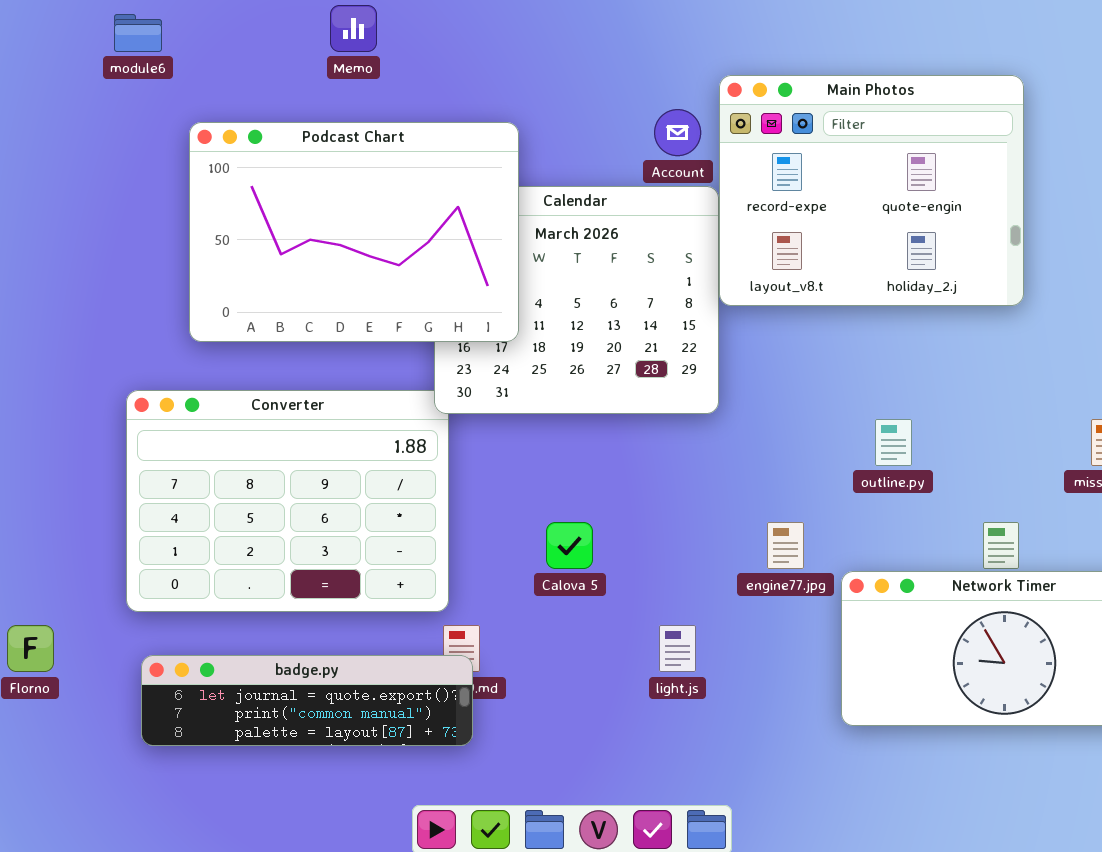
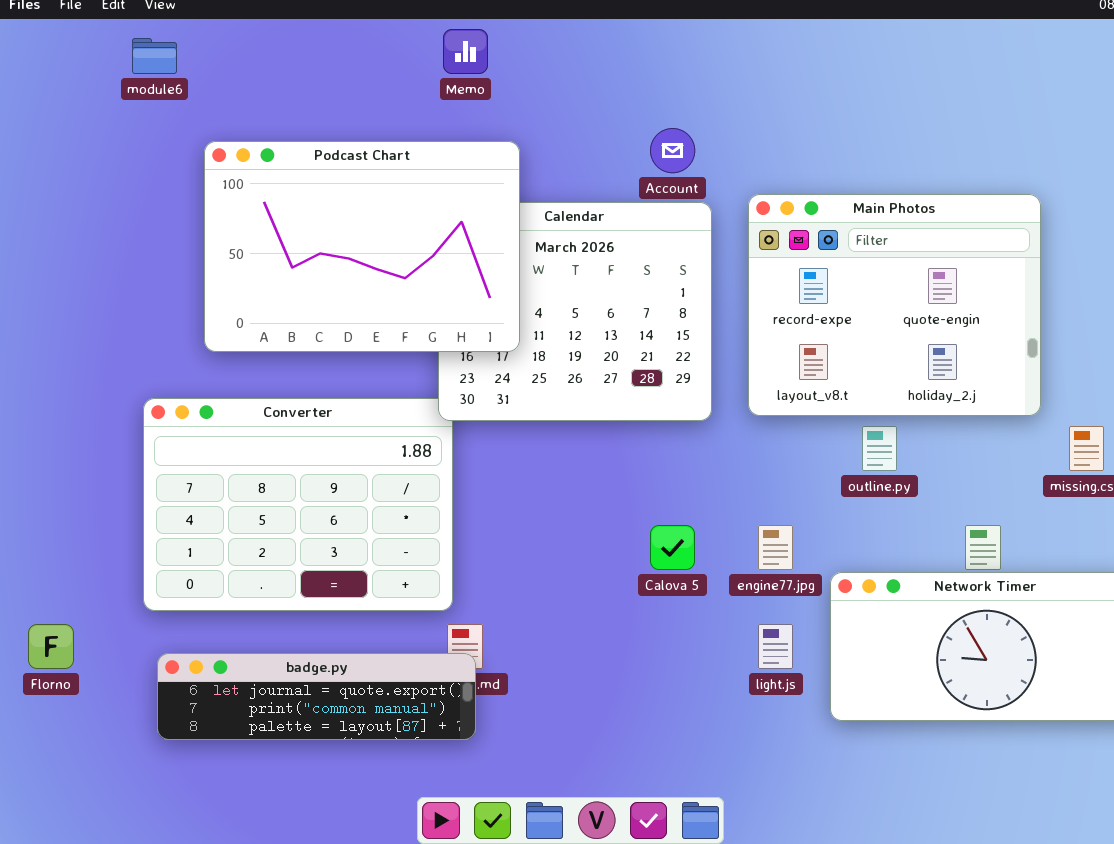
Memo: [330,5,377,52] -> [443,29,488,74], moved
Main Photos: [719,75,1024,306] -> [748,194,1041,416], moved
Calova 5: [546,522,593,569] -> [650,525,695,570], moved
light.js: [659,625,696,672] -> [758,624,793,669], moved

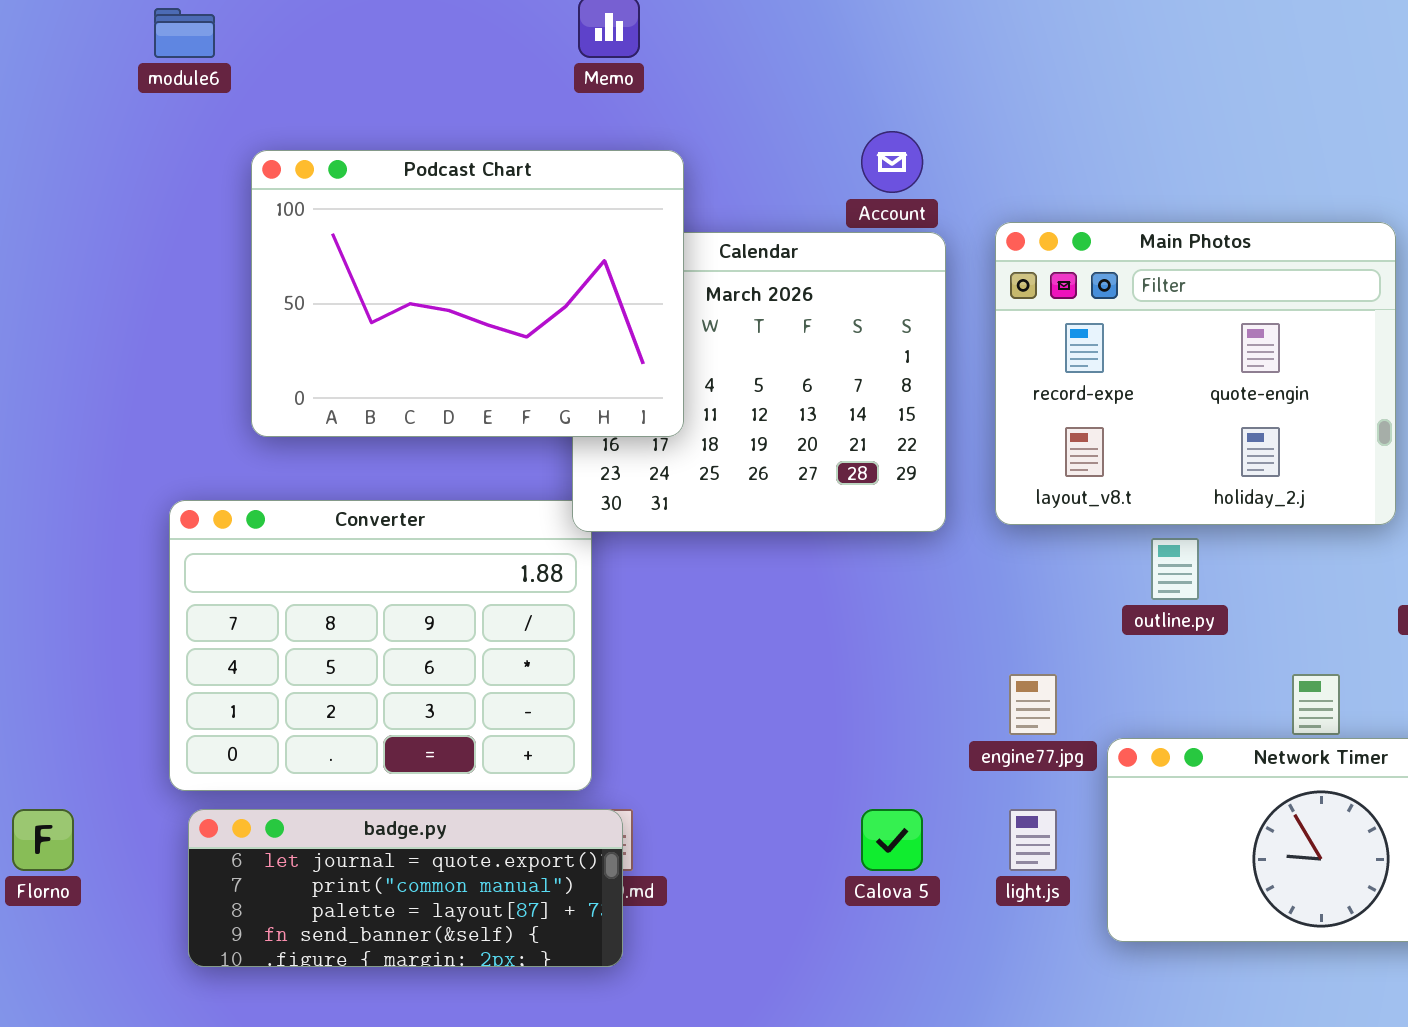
Calova 5: [650,525,695,570] -> [861,809,923,871], moved
badge.py: [157,653,476,740] -> [188,809,623,967], resized

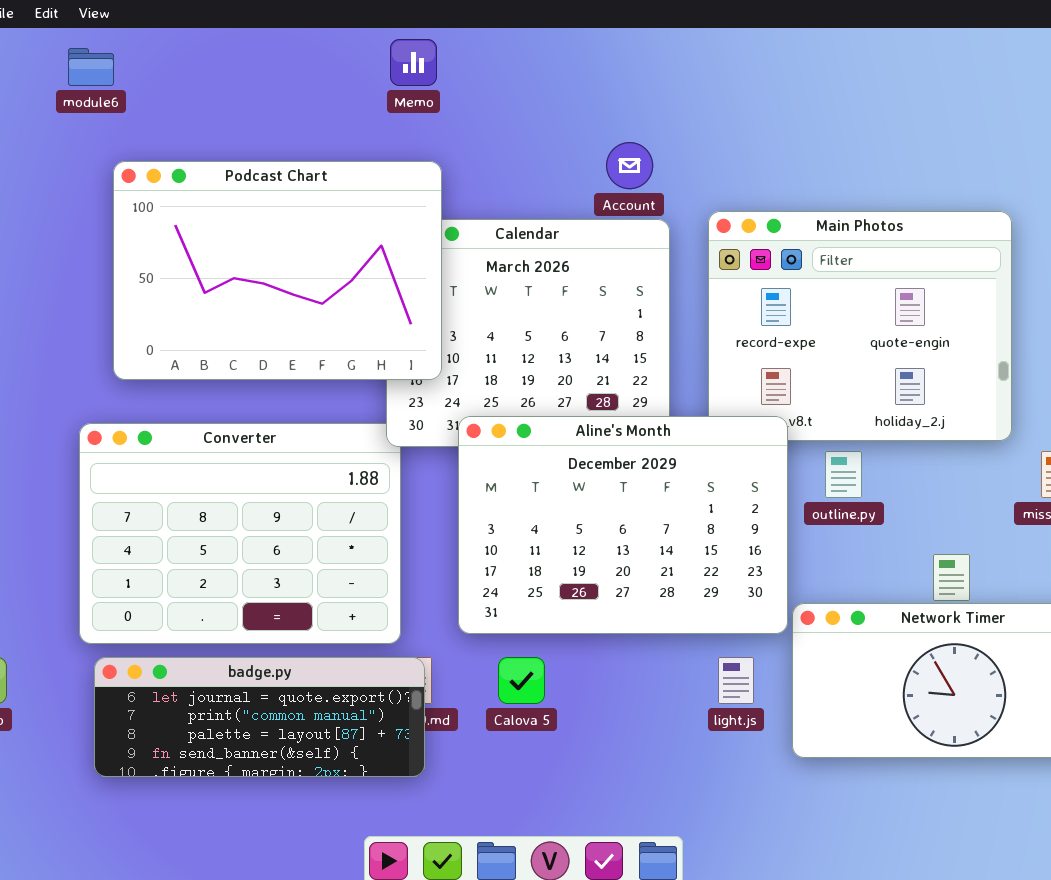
Podcast Chart: [251,150,684,437] -> [113,161,442,380], moved
Aline's Month: none -> [458,416,788,634], opened
Calova 5: [861,809,923,871] -> [498,657,545,704], moved

